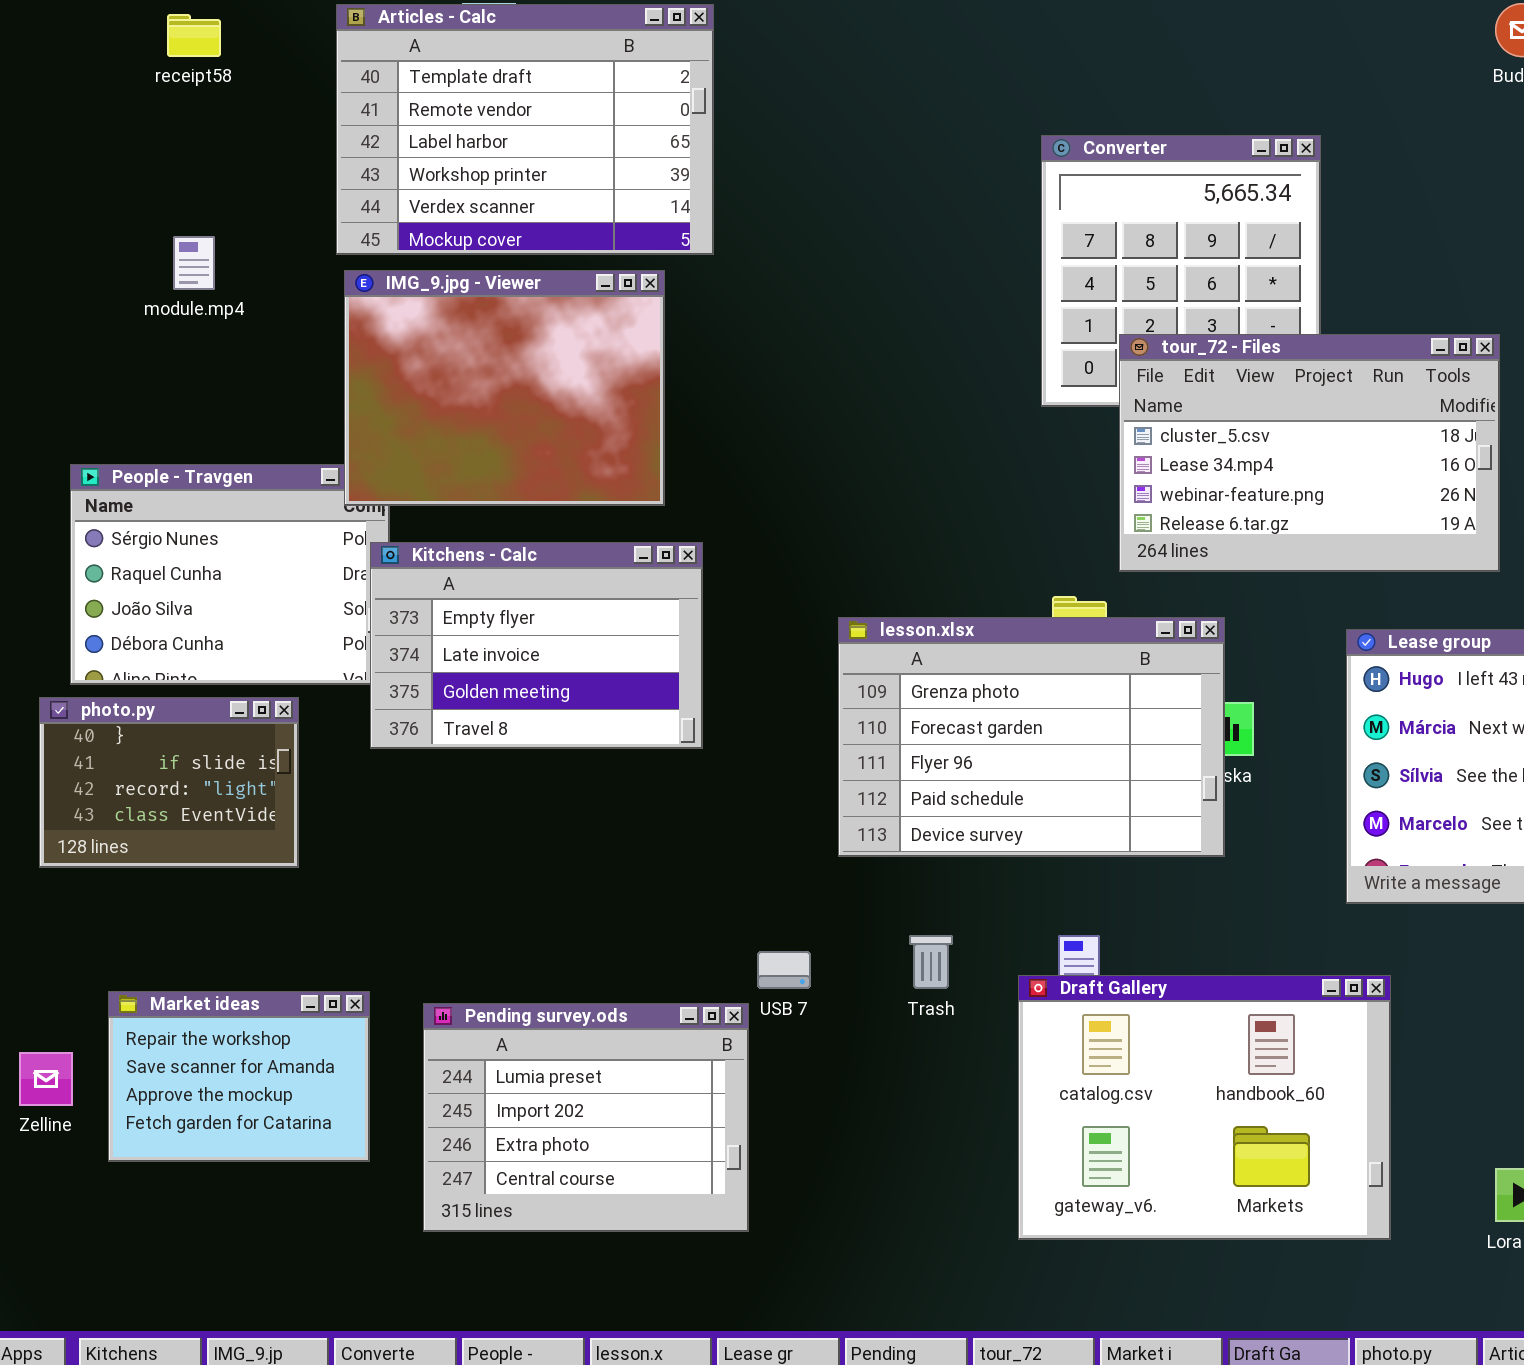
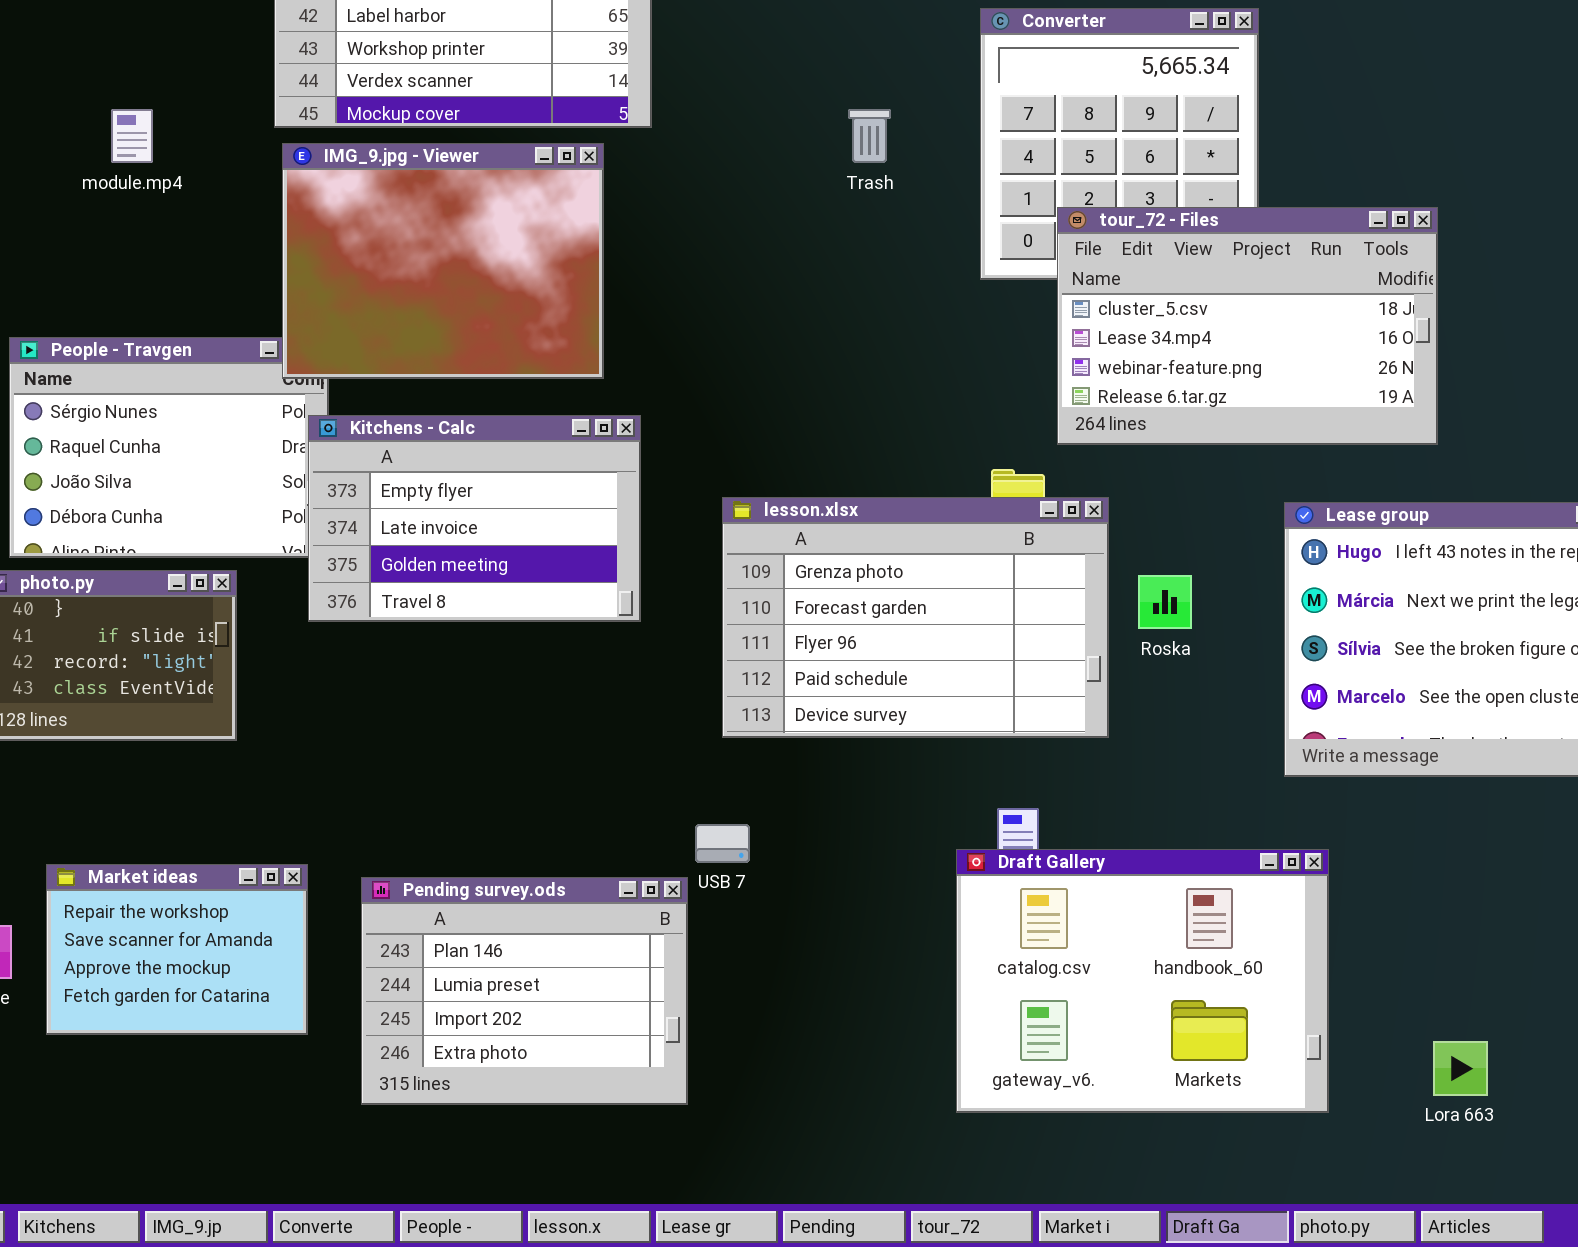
lesson.xlsx: [838,617,1225,857] -> [722,497,1109,738], moved
Trash: [909,935,953,989] -> [848,109,891,163], moved
Pending survey.ods: [423,1003,749,1232] -> [361,877,688,1105], scrolled up 1 row

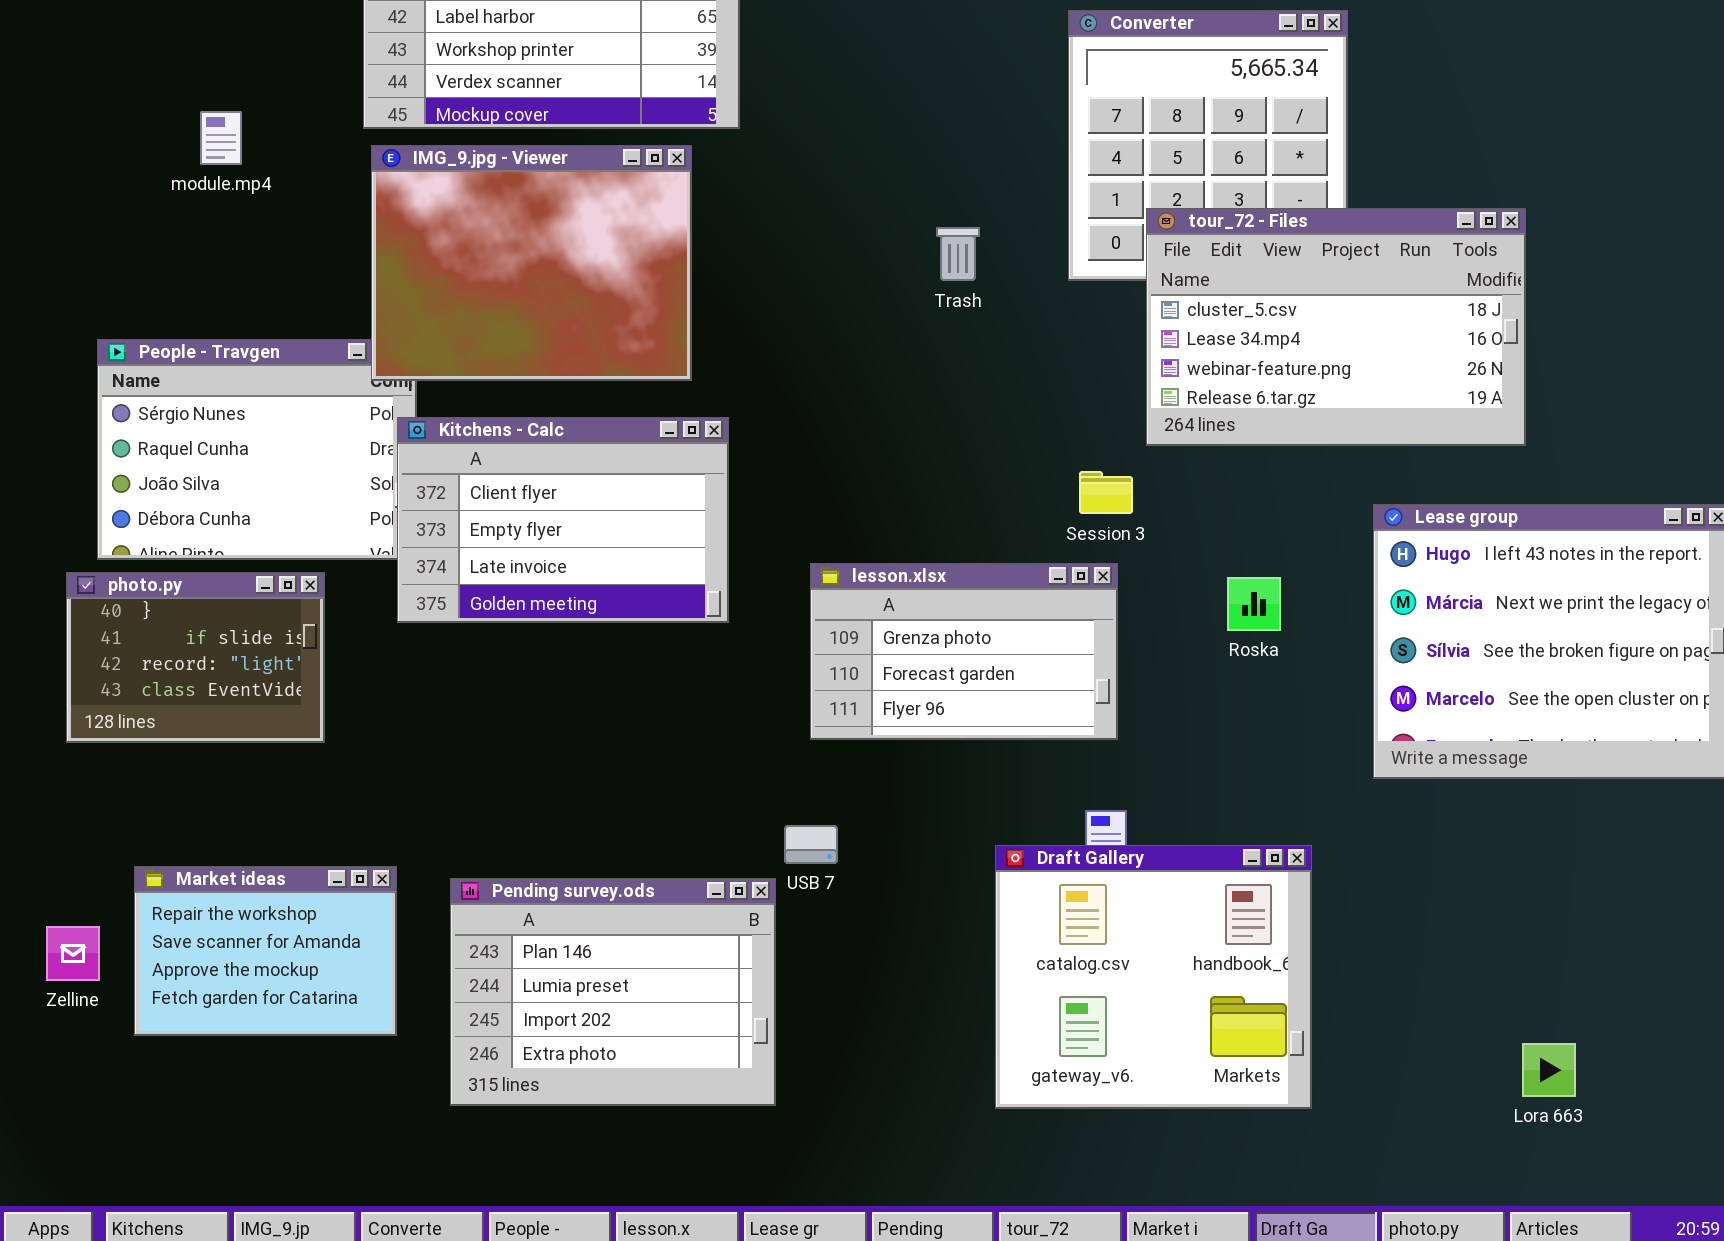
Trash: [848,109,891,163] -> [936,227,980,281], moved
Kitchens - Calc: [308,415,641,622] -> [397,417,729,623], scrolled up 1 row
lesson.xlsx: [722,497,1109,738] -> [810,563,1118,740], resized
Draft Gallery: [956,849,1329,1113] -> [995,845,1312,1109], moved, resized

